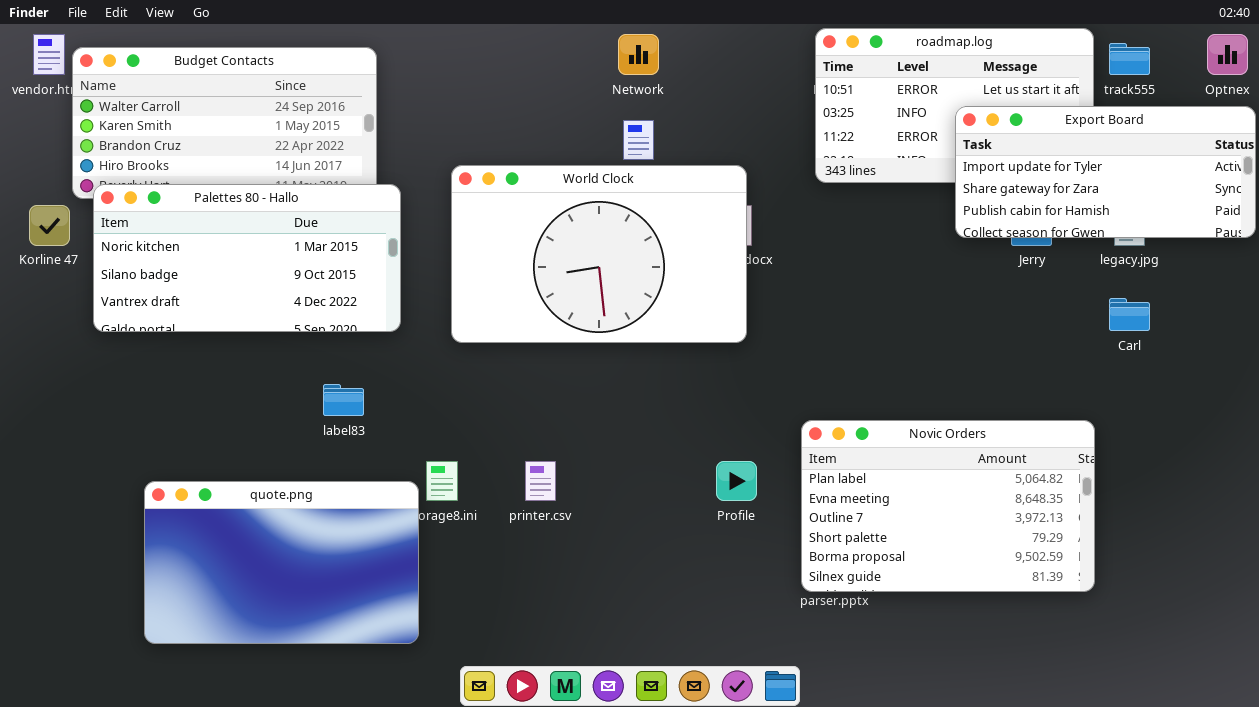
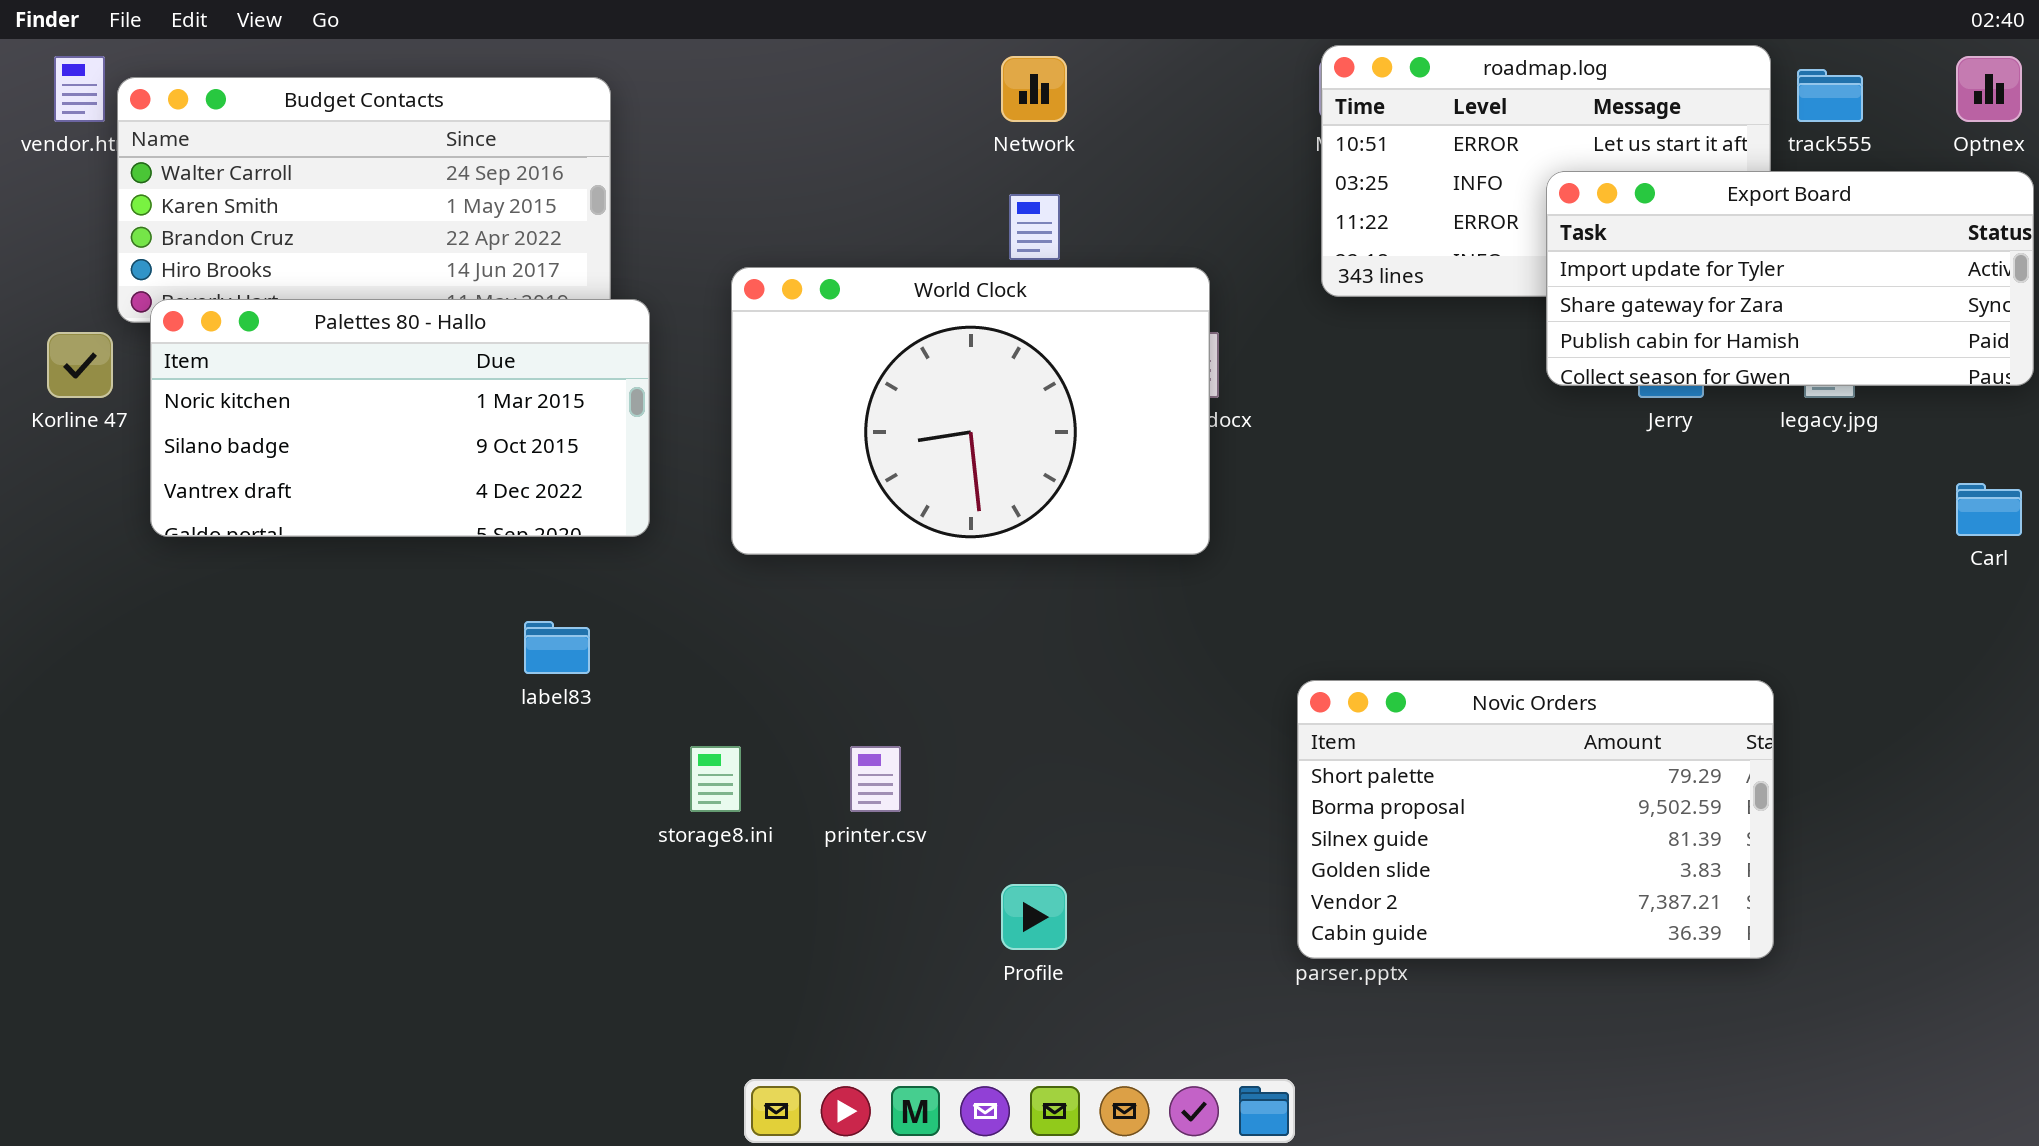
Carl: [1109,298,1150,331] -> [1956,483,2022,536], moved
Novic Orders: [801,420,1095,592] -> [1297,680,1774,959], scrolled down 3 rows
Profile: [716,461,757,501] -> [1001,884,1067,950], moved
quote.png: [144,481,419,644] -> none, closed

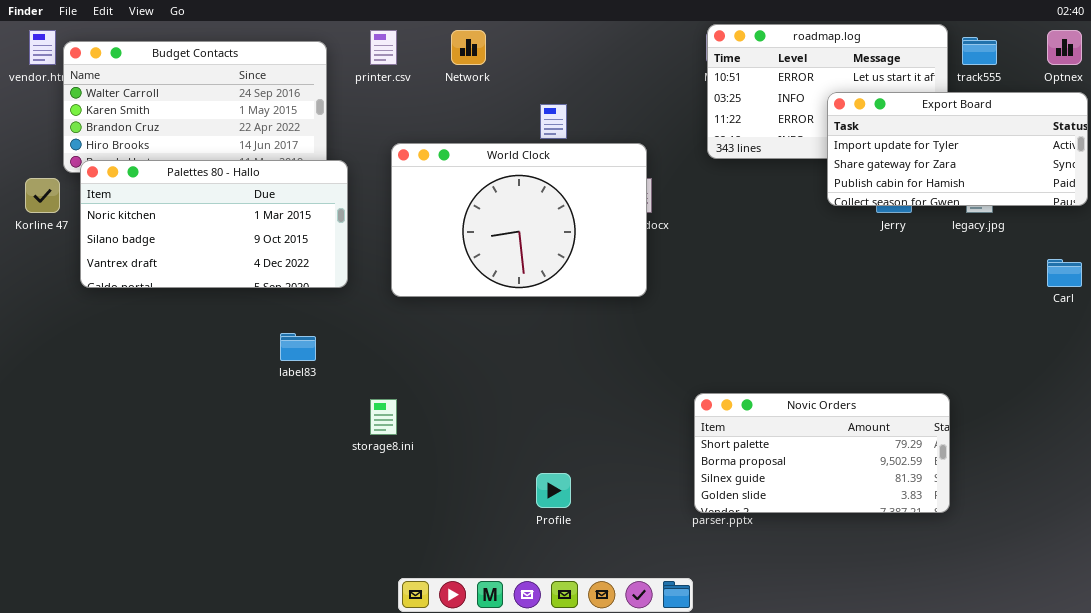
Network: [1001,56,1067,122] -> [451,30,486,65], moved
Novic Orders: [1297,680,1774,959] -> [694,393,950,513], resized
printer.csv: [850,746,901,812] -> [370,30,397,65], moved

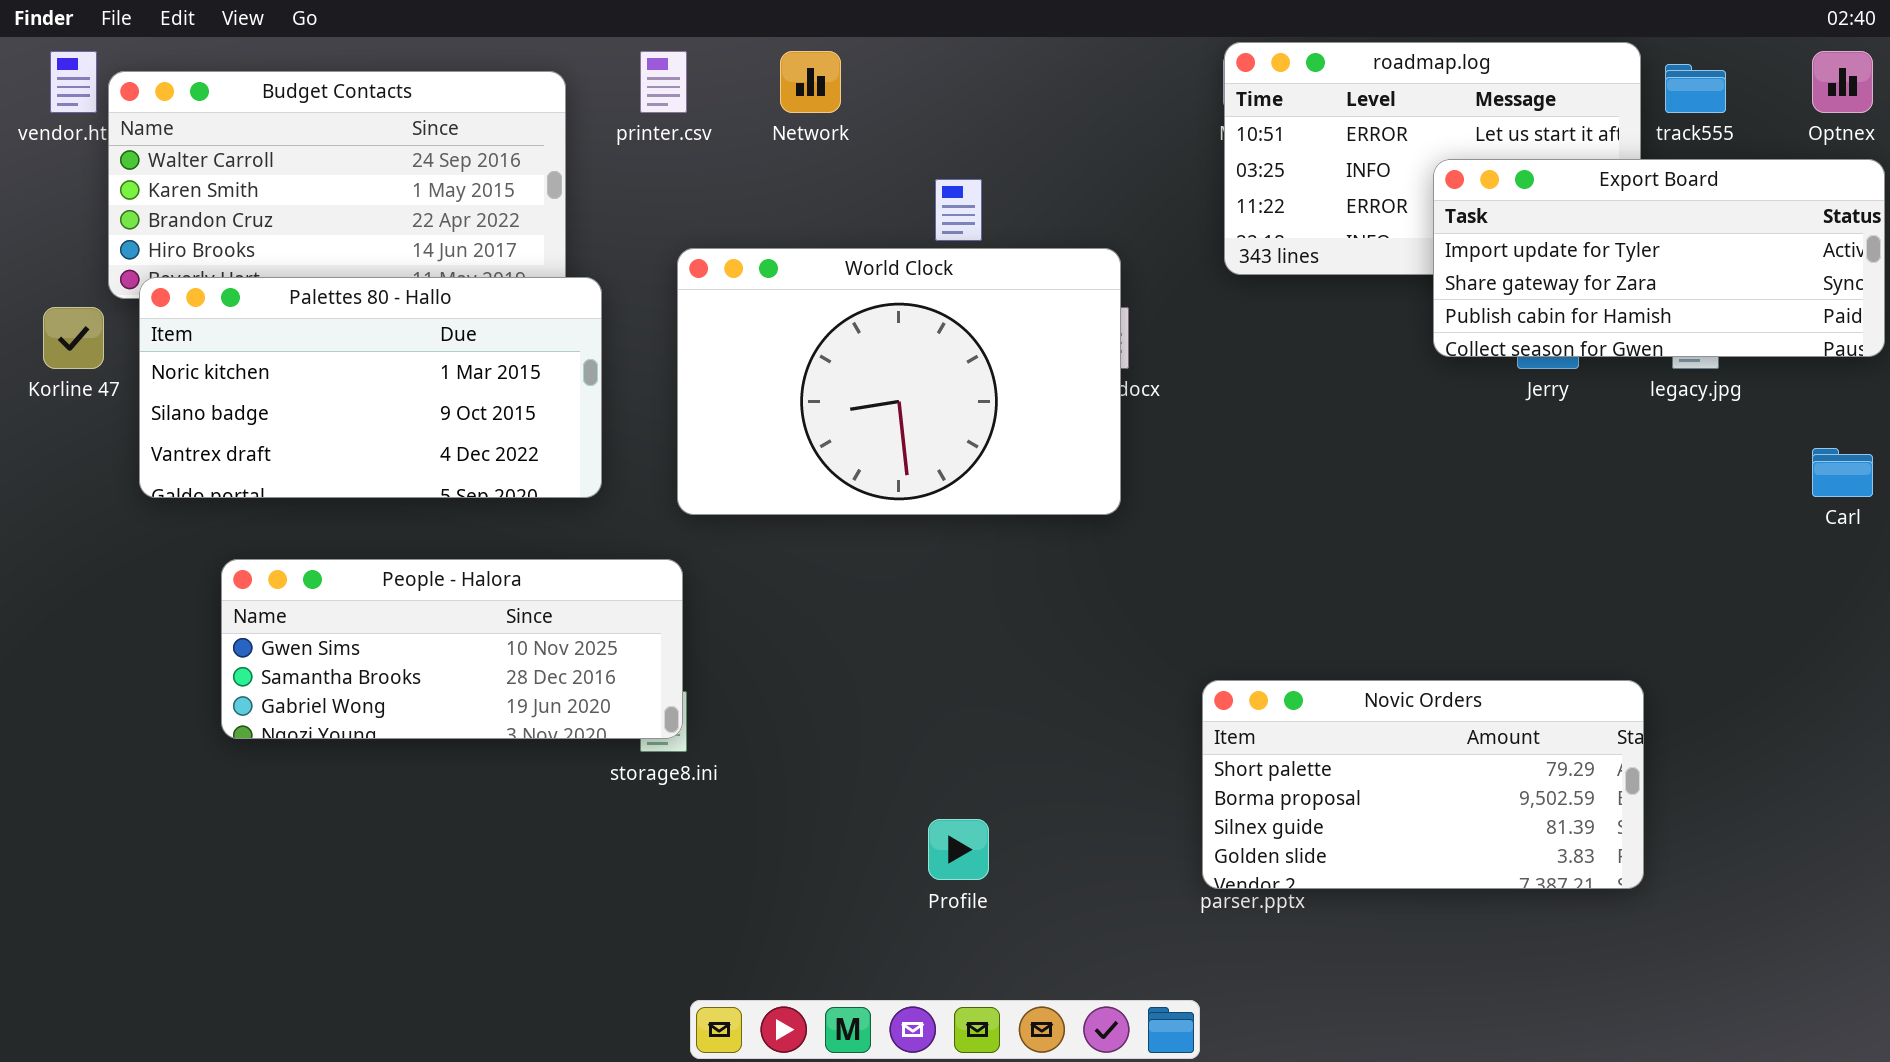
People - Halora: none -> [221,559,683,739], opened

